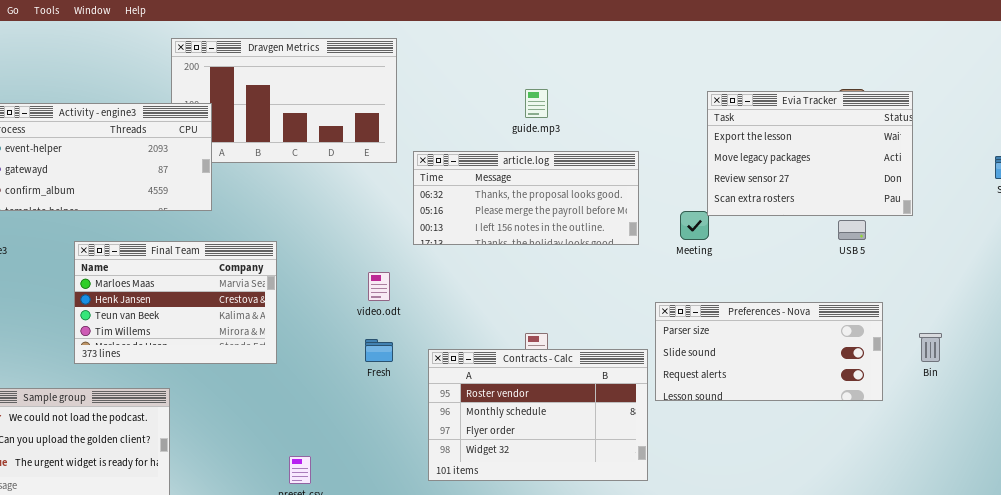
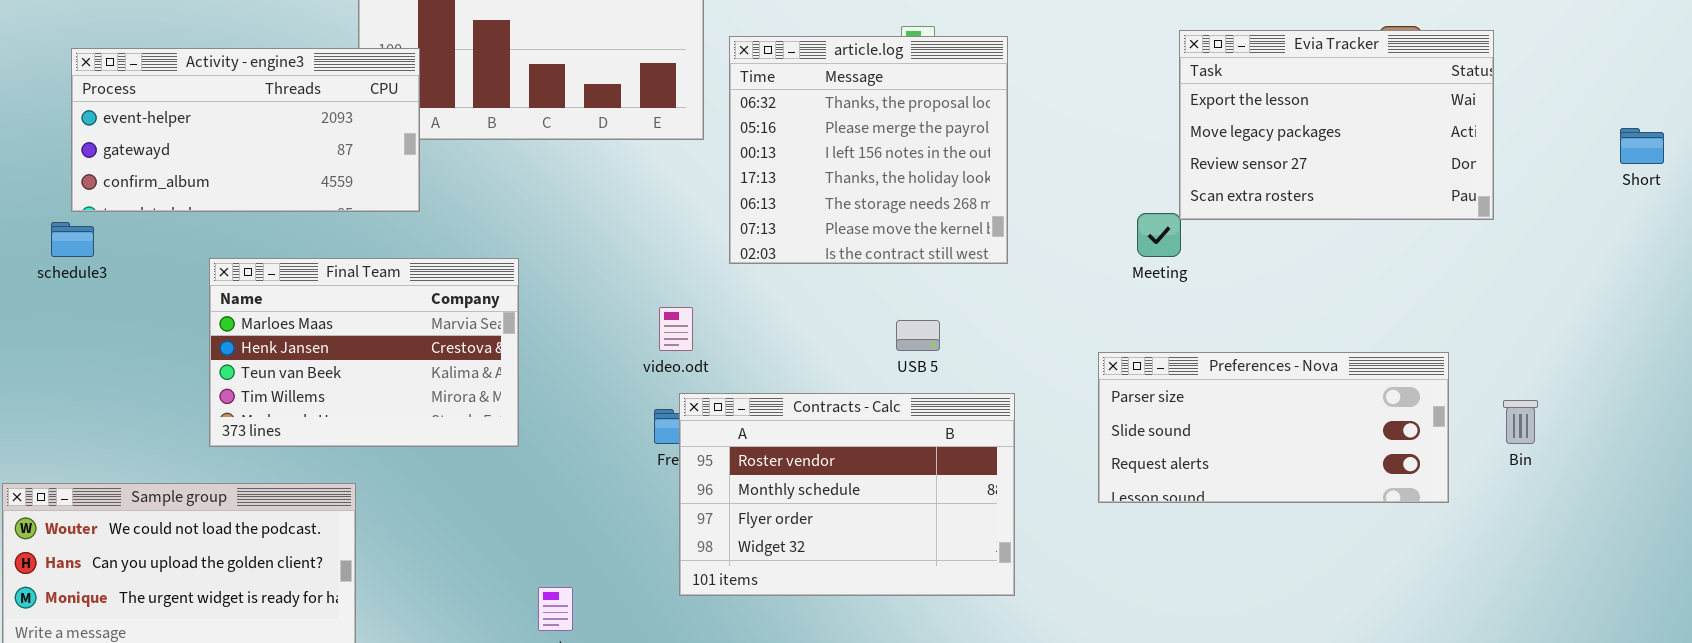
article.log: [413,151,639,245] -> [729,36,1008,264], resized
USB 5: [838,220,866,240] -> [896,320,940,351], moved
Contracts - Calc: [428,349,648,481] -> [679,393,1015,596], moved

